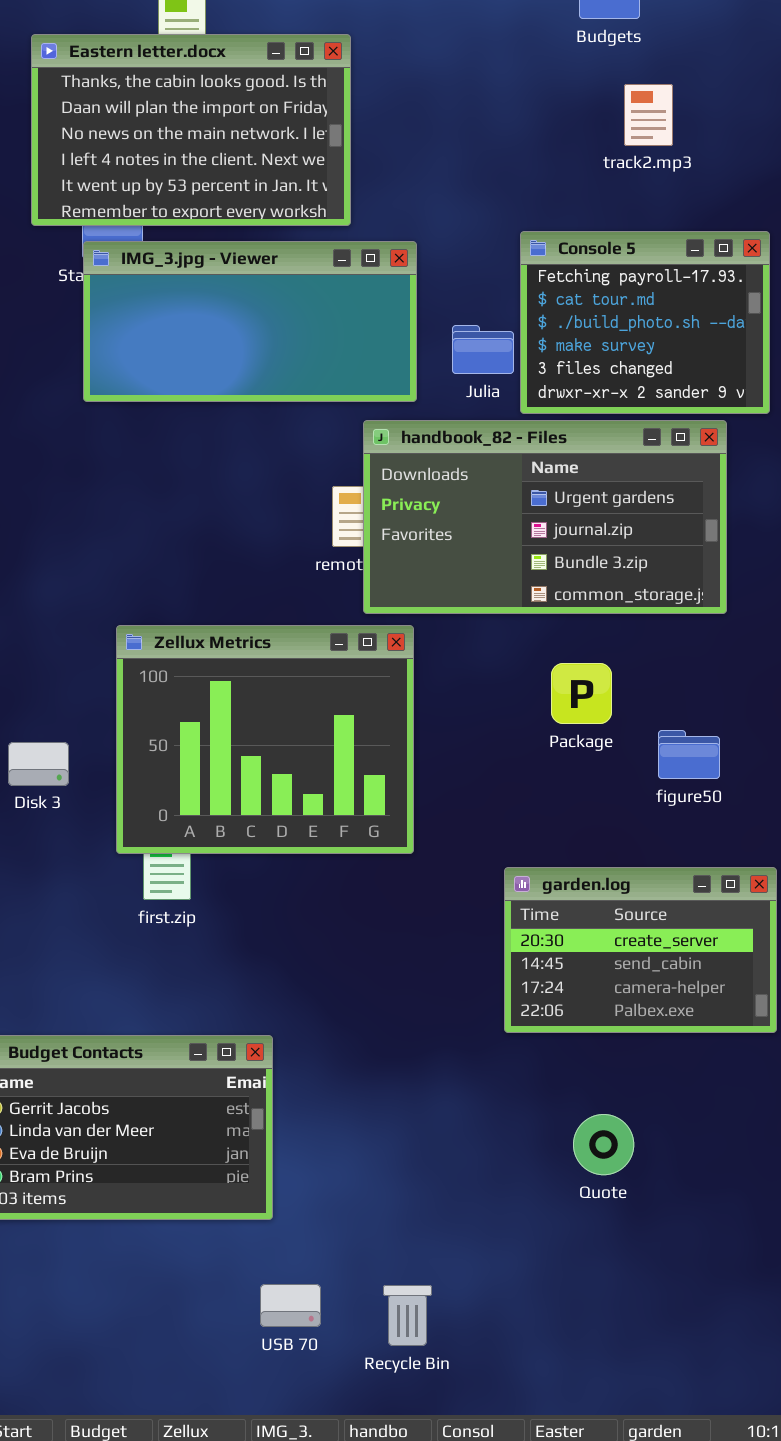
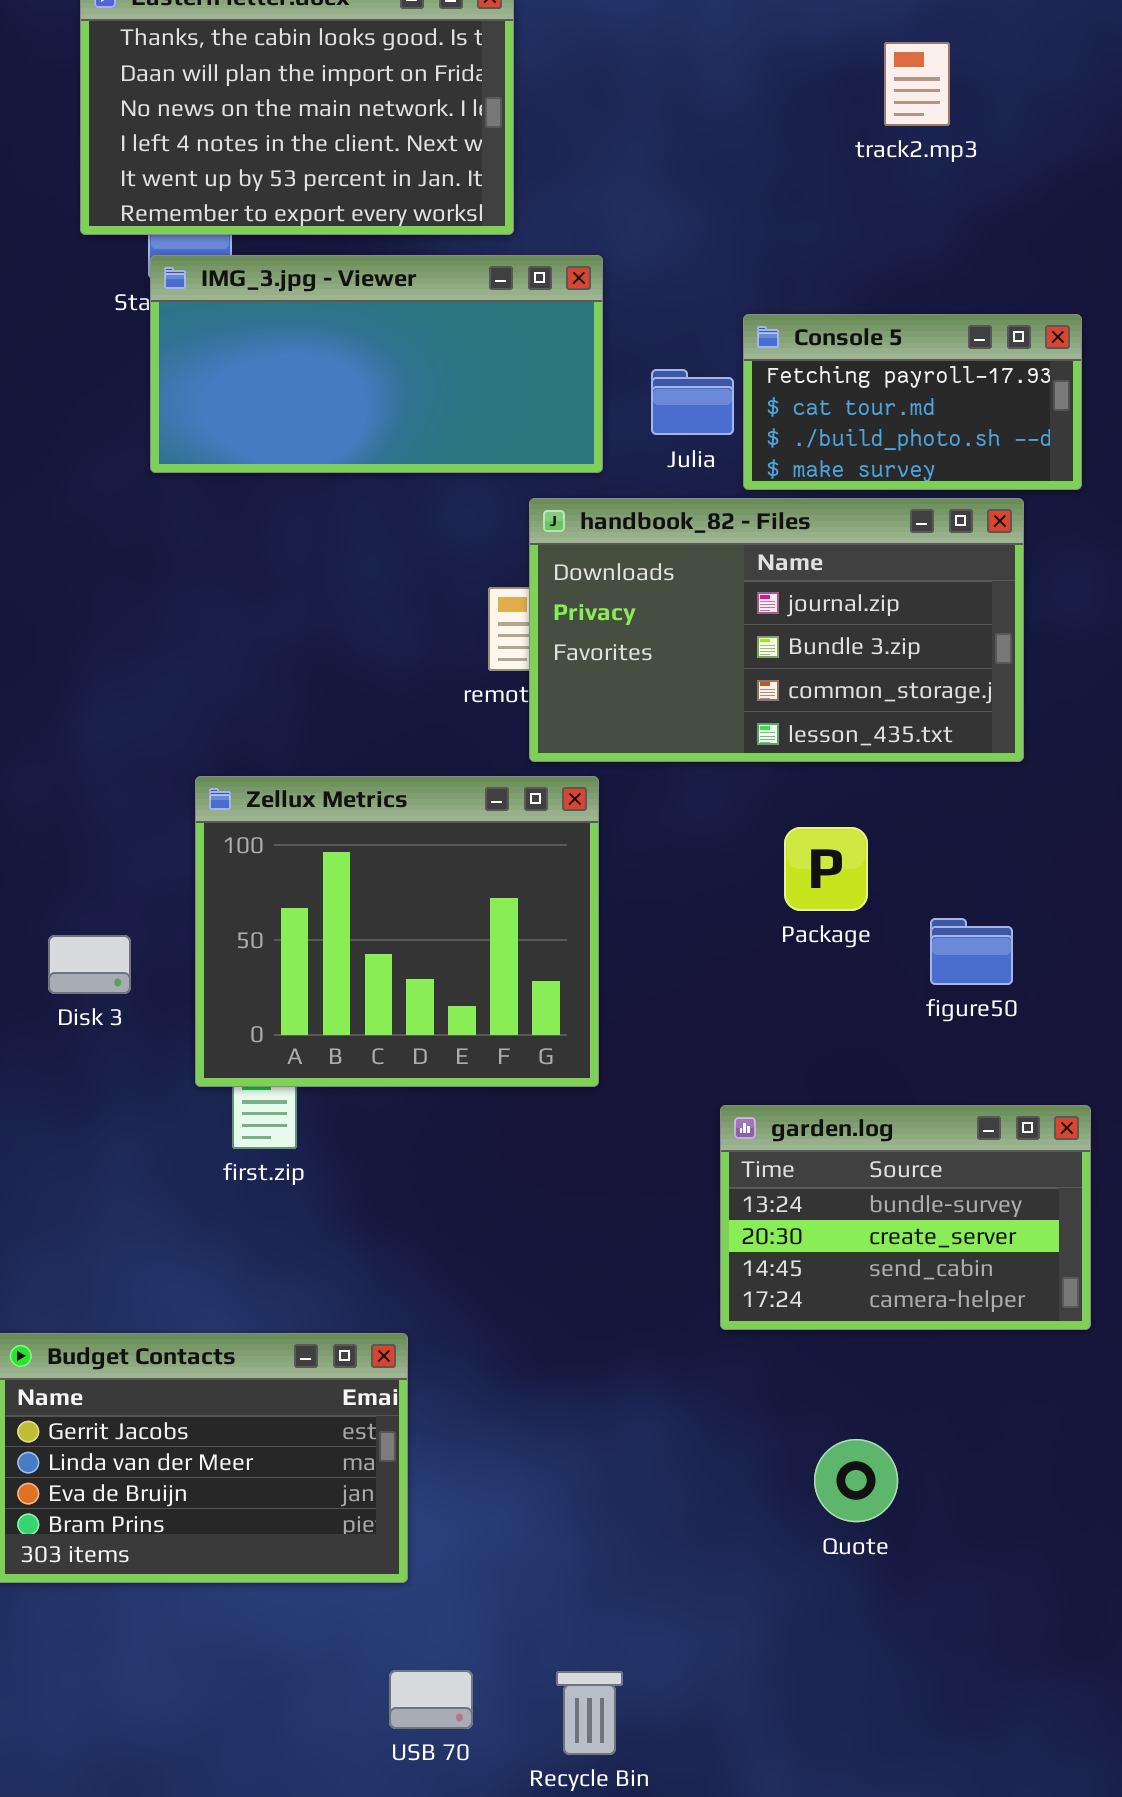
Console 5: [520,231,770,414] -> [743,314,1082,490], resized
handbook_82 - Files: [363,420,727,614] -> [529,498,1024,762], scrolled down 1 row
garden.log: [504,867,777,1033] -> [720,1105,1091,1330], scrolled up 1 row

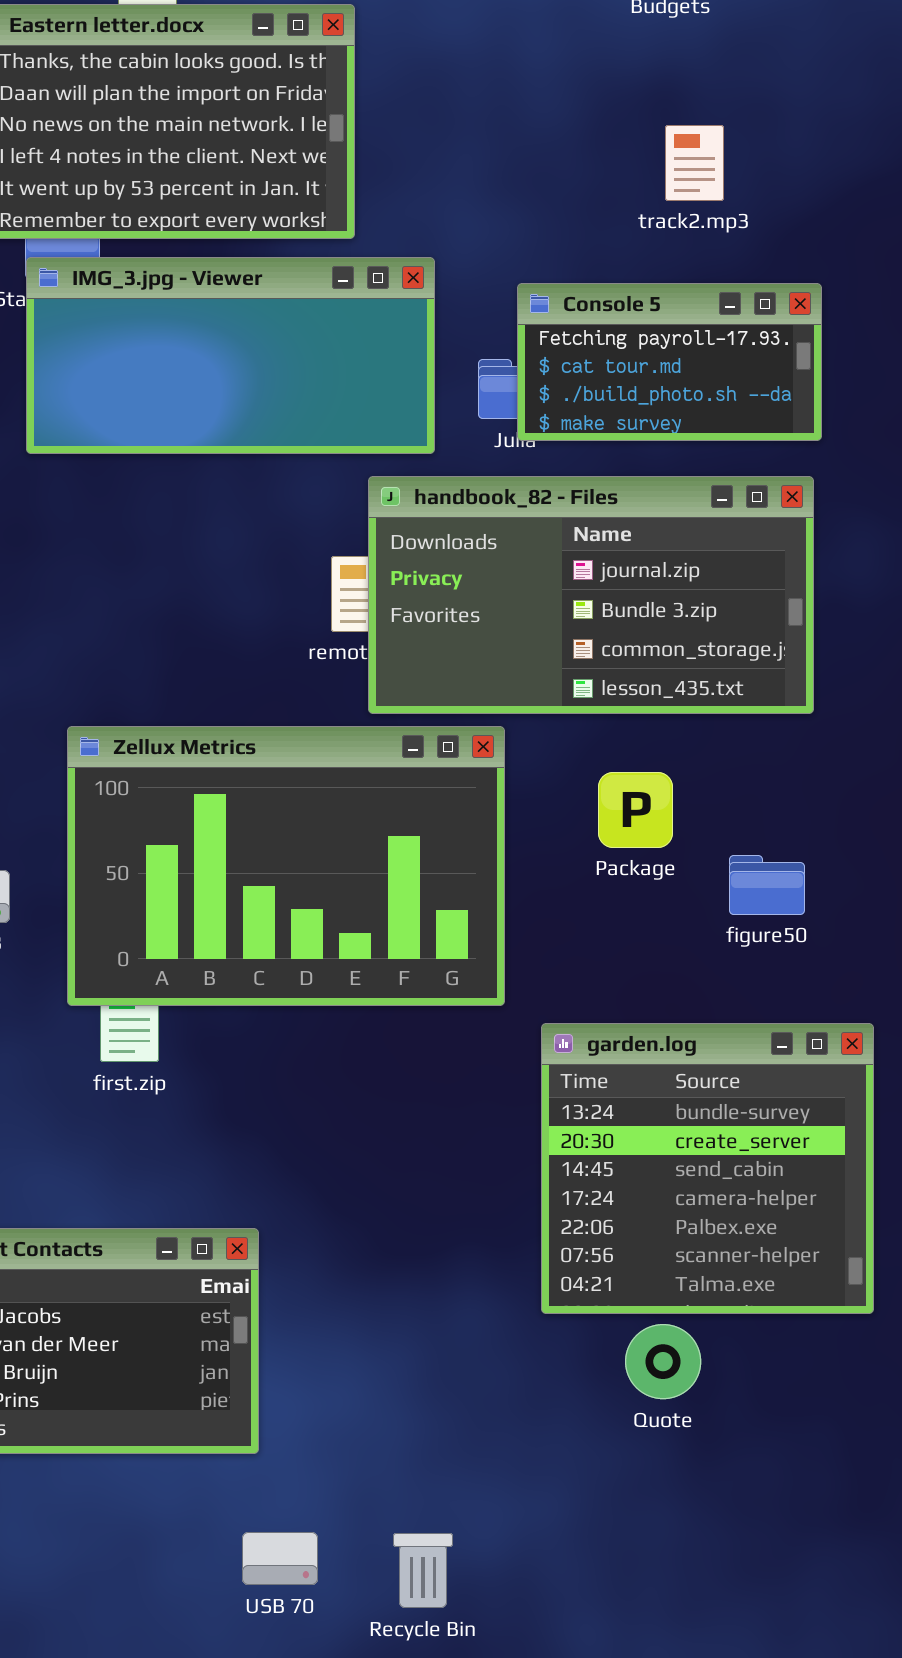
track2.mp3: [884,42,950,126] -> [665,125,724,201], moved
Console 5: [743,314,1082,490] -> [517,283,822,441], moved
Zellux Metrics: [195,776,599,1087] -> [67,726,505,1006], resized
garden.log: [720,1105,1091,1330] -> [541,1023,874,1314], resized

